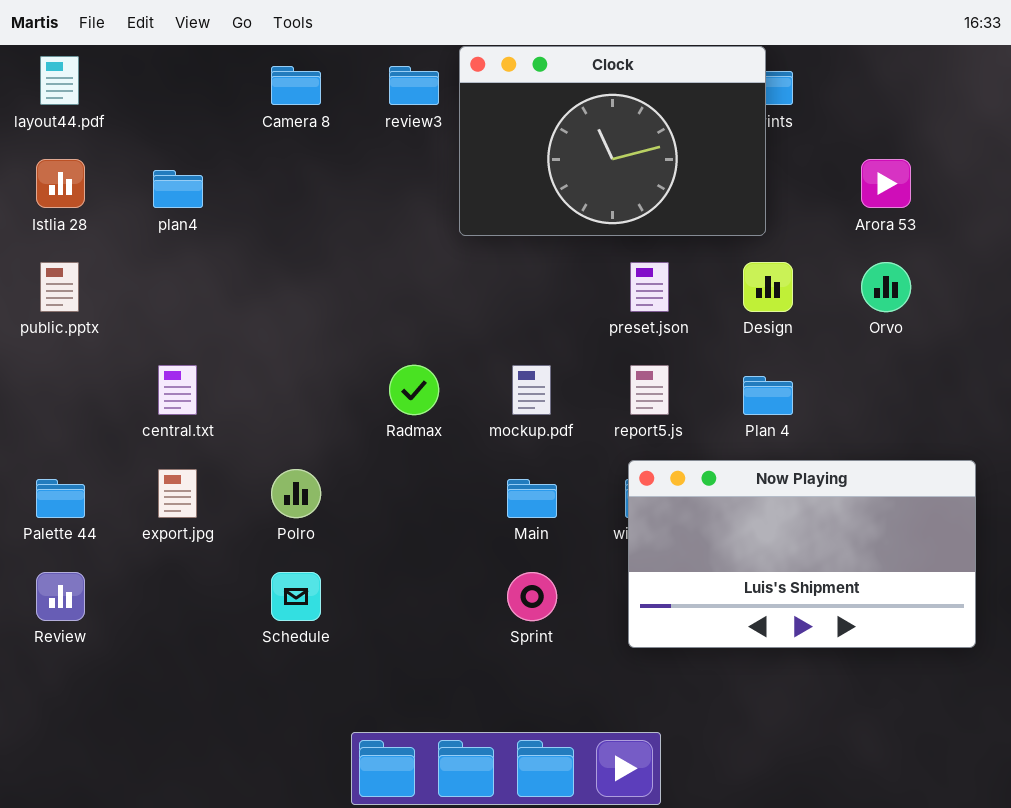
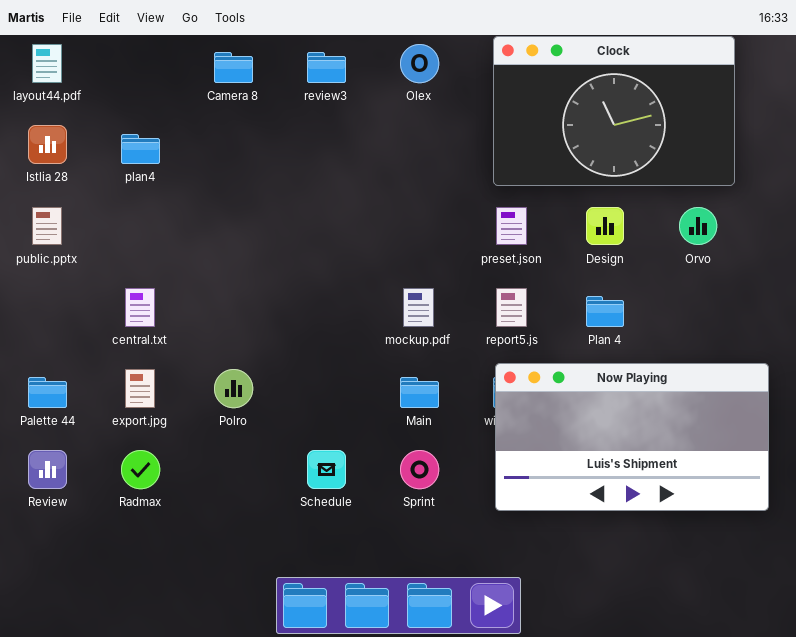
Clock: [459,46,766,236] -> [493,36,735,186], moved
Radmax: [389,365,439,415] -> [121,450,160,489], moved
Schedule: [271,572,321,621] -> [307,450,346,489], moved

